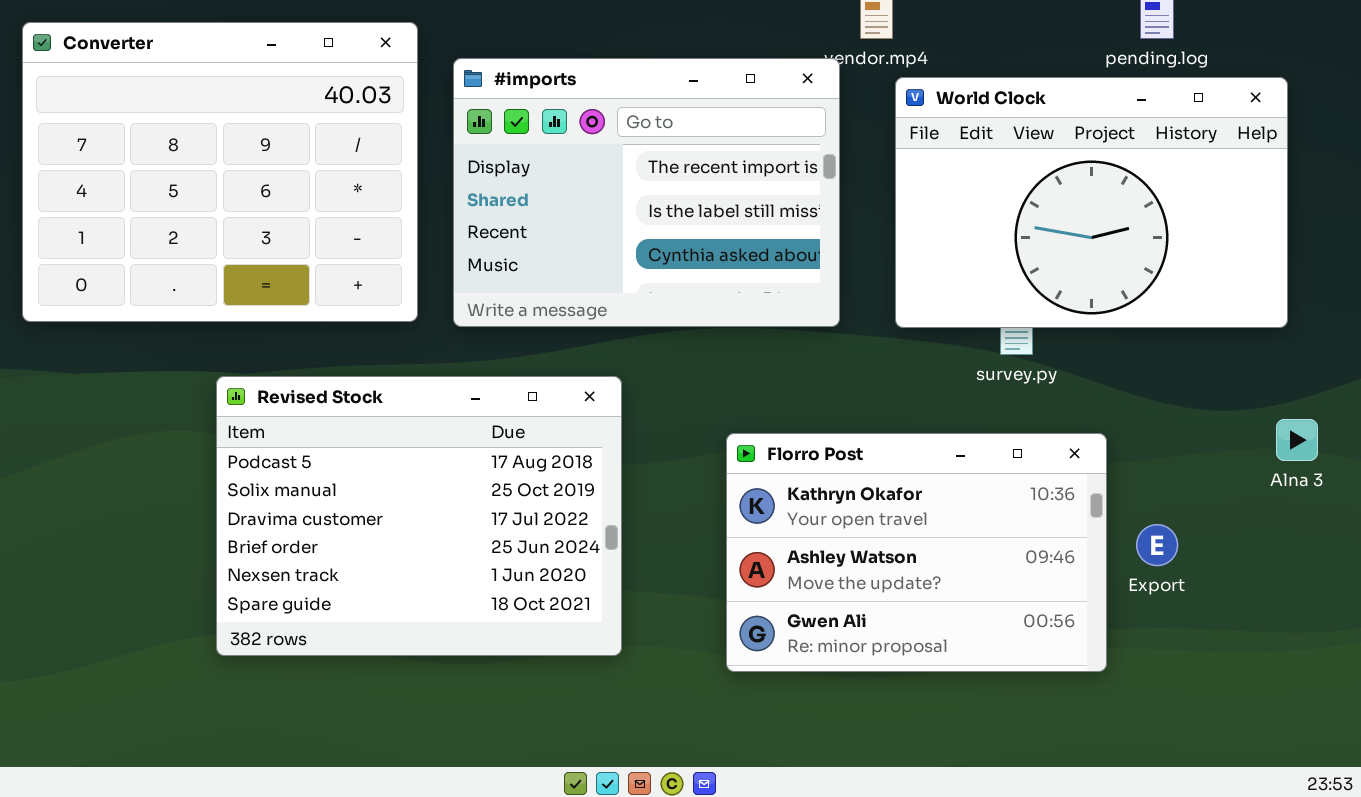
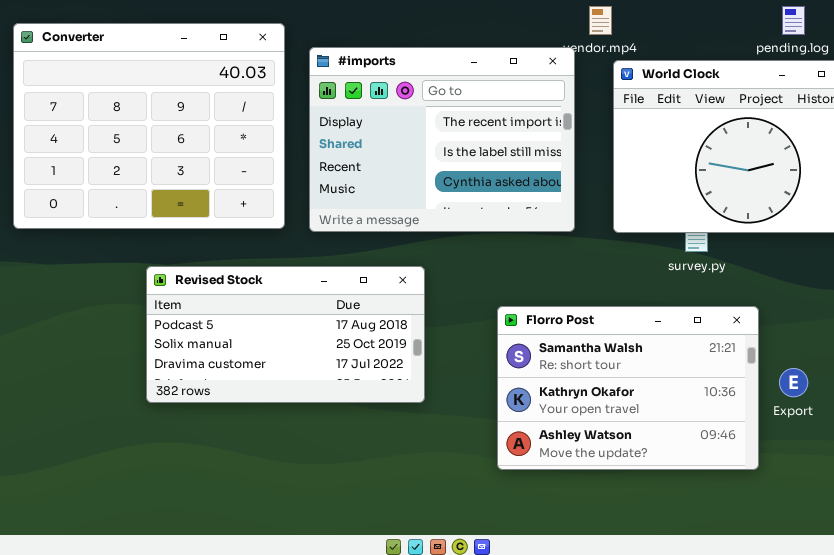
Revised Stock: [216,376,622,656] -> [146,266,425,403], resized
Florro Post: [726,433,1107,672] -> [497,306,759,470], scrolled up 1 row

